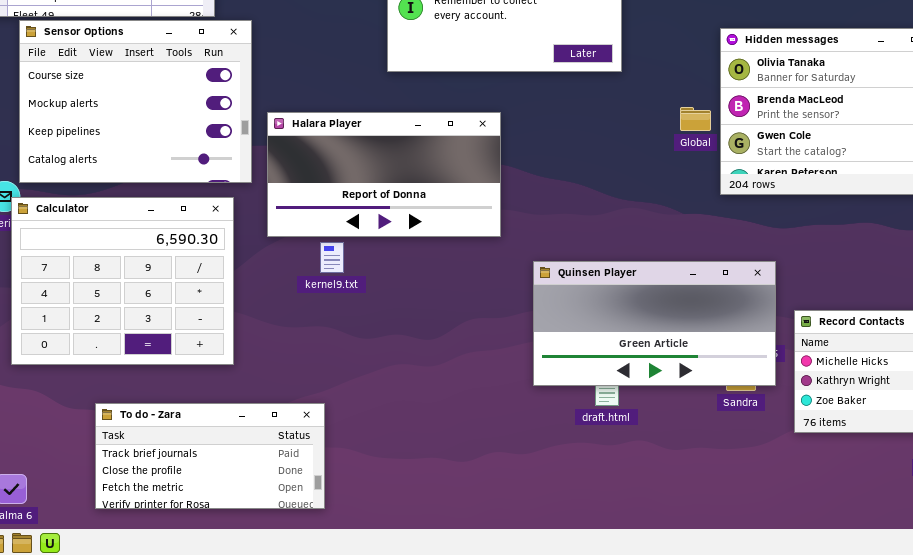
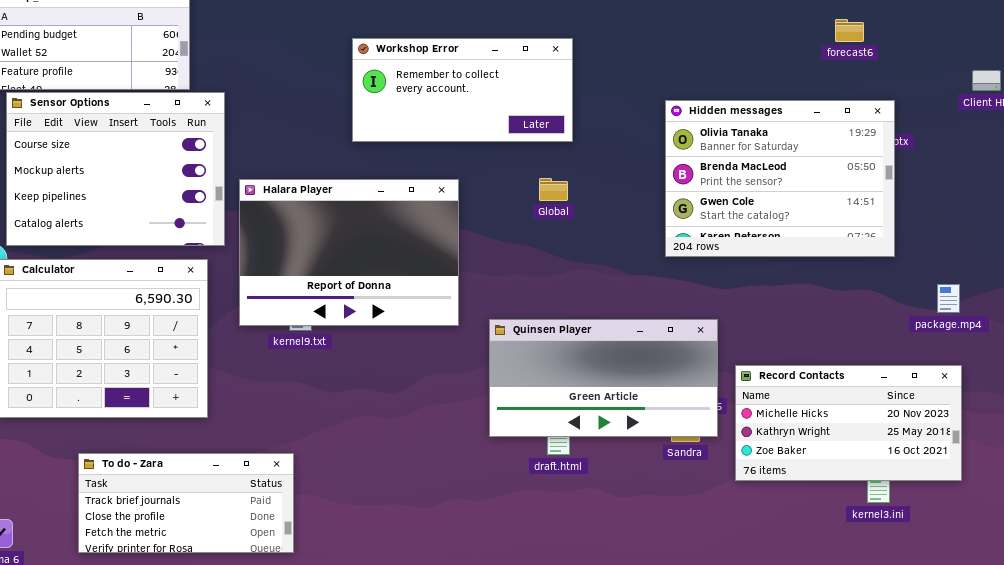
Global: [680,107,711,131] -> [539,178,568,201], moved
Halara Player: [267,112,501,237] -> [239,179,459,326], resized

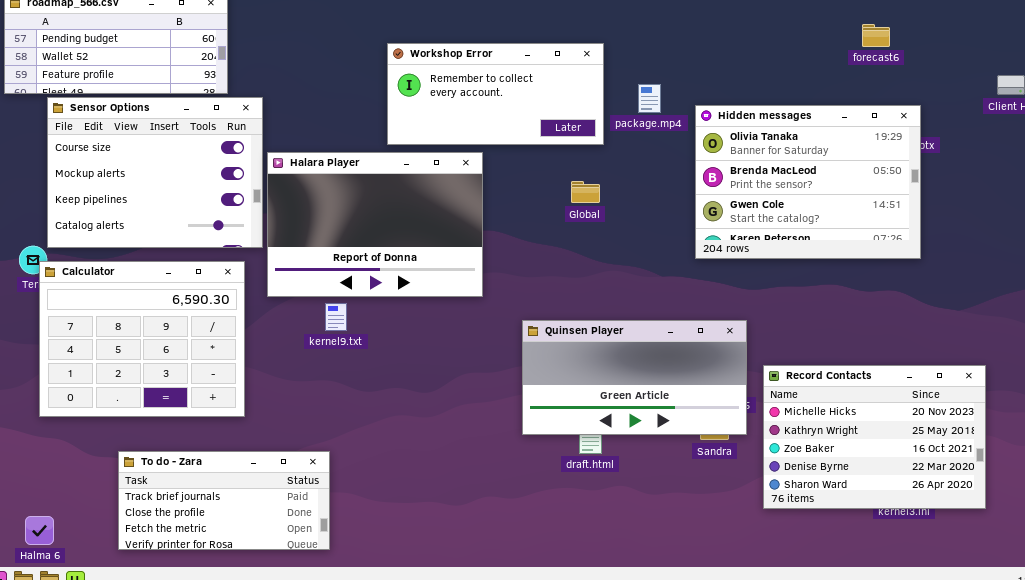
Halara Player: [239,179,459,326] -> [267,152,483,297], moved
package.mp4: [937,284,960,313] -> [638,84,661,113], moved
Record Contacts: [735,365,962,481] -> [763,365,986,509], resized

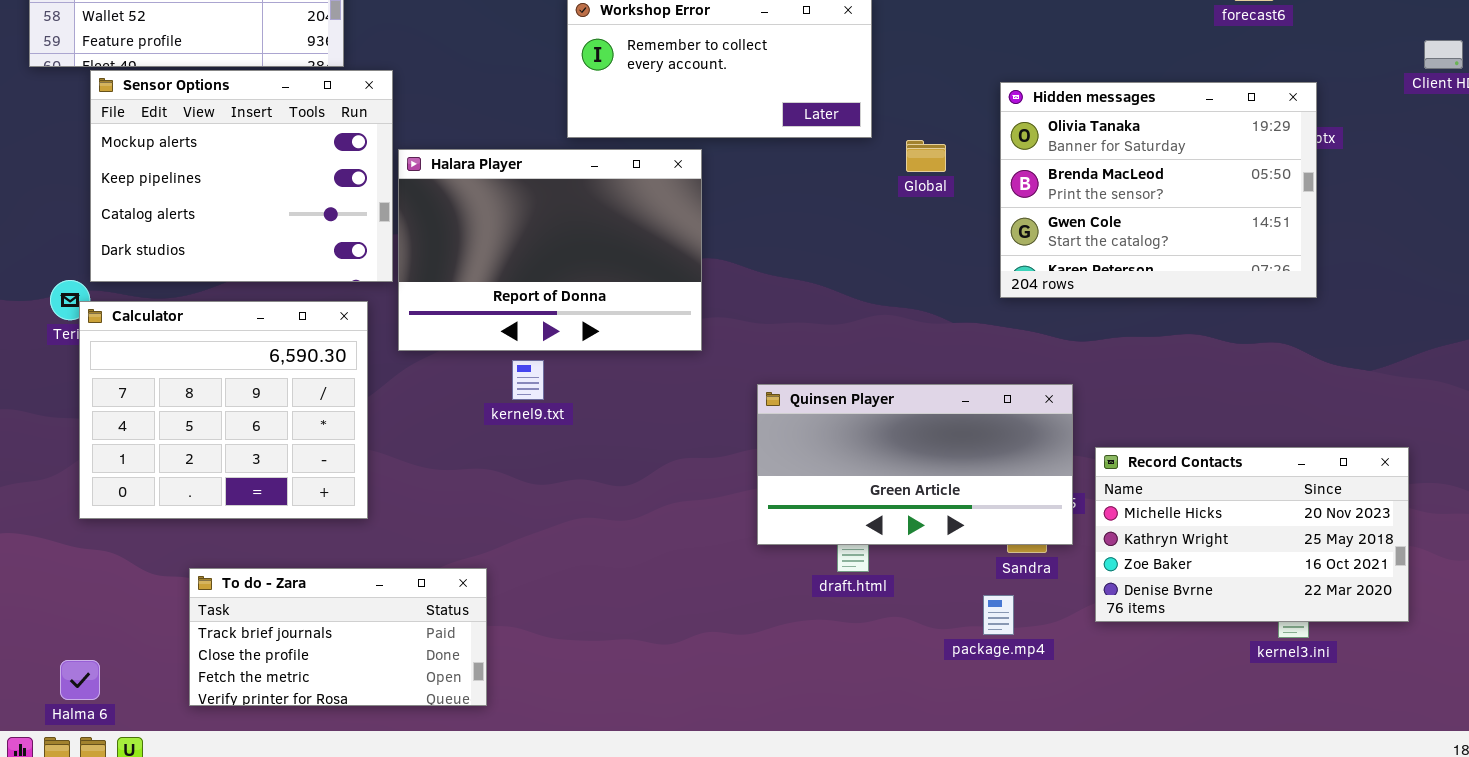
package.mp4: [638,84,661,113] -> [983,595,1014,635], moved
Sensor Options: [47,97,263,248] -> [90,70,393,282], scrolled down 1 row
Global: [571,181,600,203] -> [906,140,946,172], moved
kernel9.txt: [325,303,347,331] -> [512,360,544,400], moved
Record Contacts: [763,365,986,509] -> [1095,447,1409,622], resized

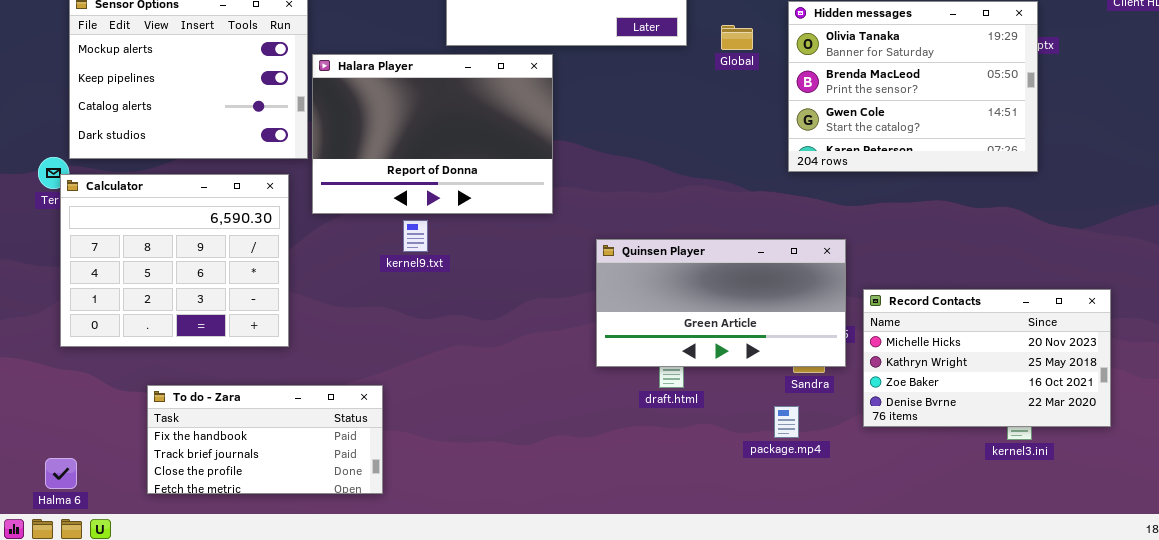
Global: [906,140,946,172] -> [721,25,753,50], moved
To do - Zara: [189,568,487,706] -> [147,385,383,494], scrolled up 1 row

